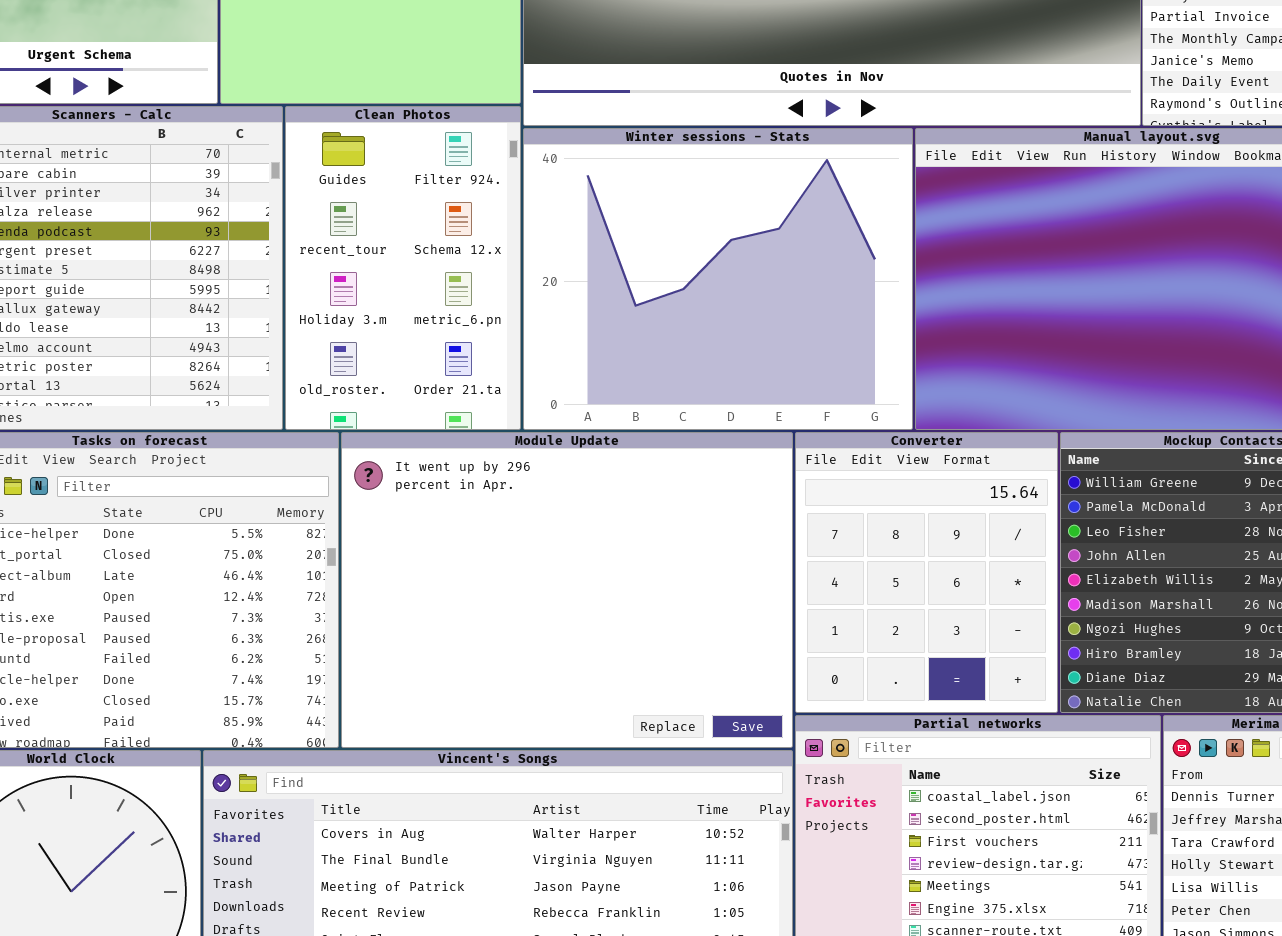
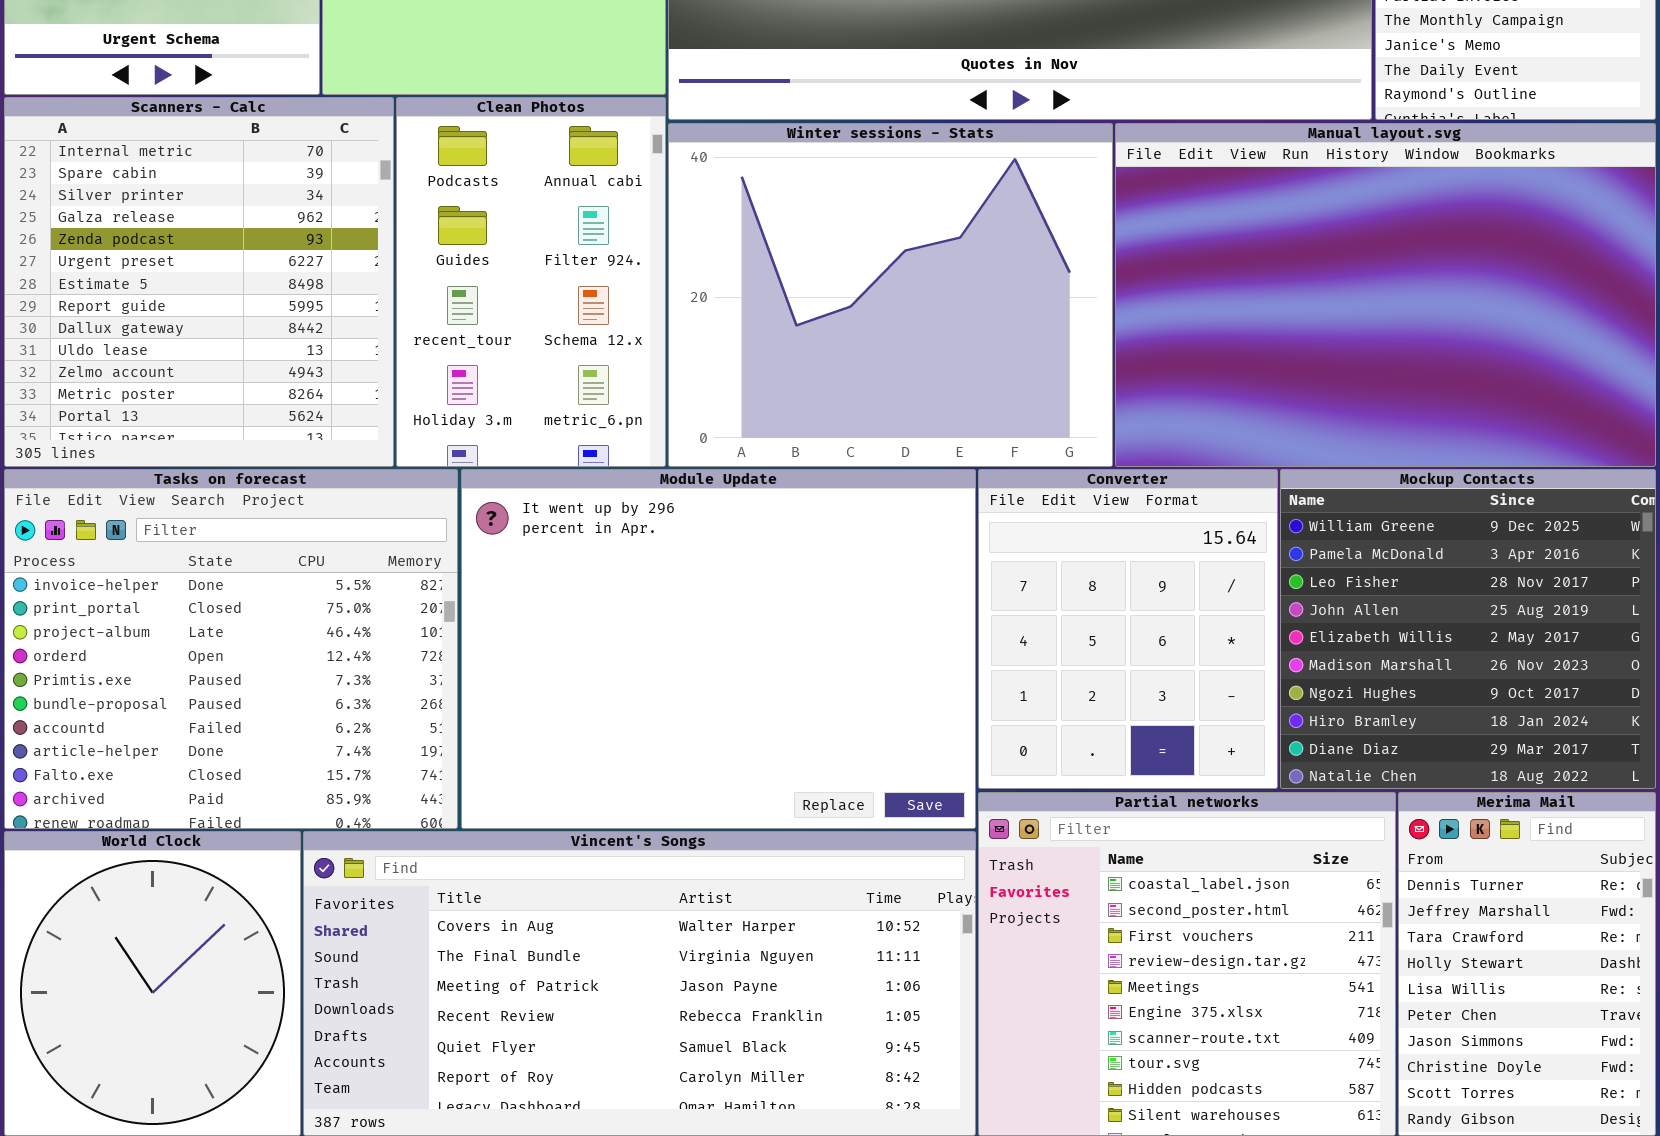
Clean Photos: [285,106,521,430] -> [396,97,666,467], scrolled up 1 row

